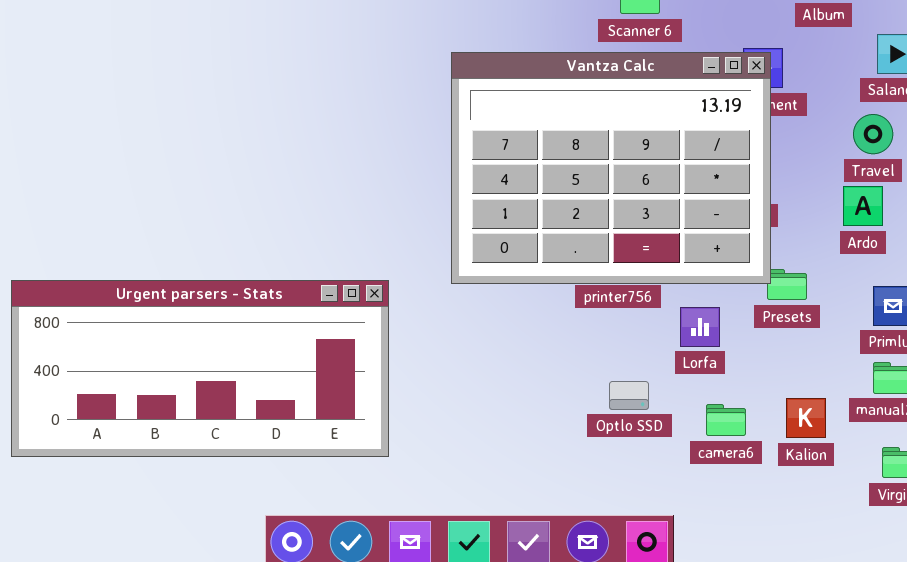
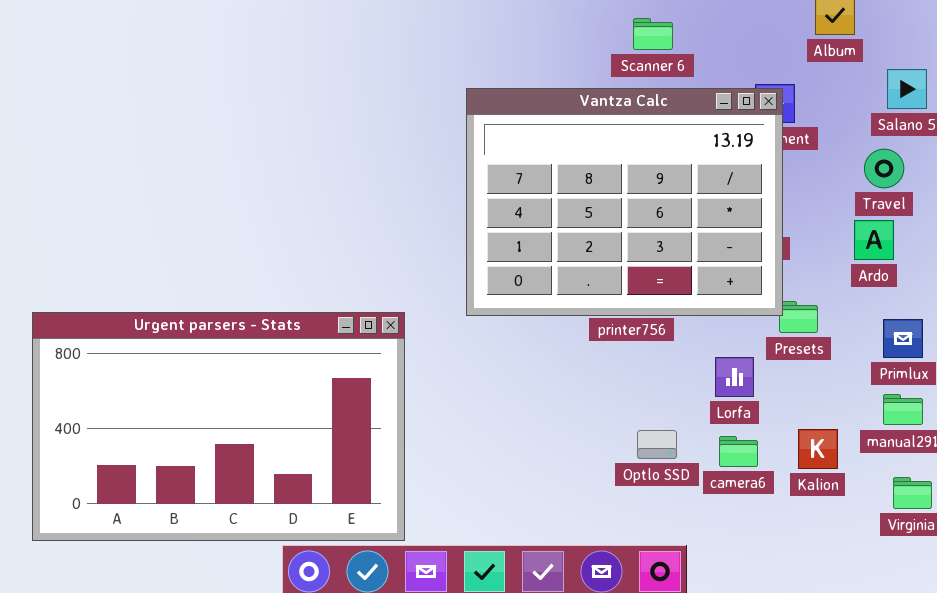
Urgent parsers - Stats: [11,280,389,457] -> [32,312,405,541], resized
Lorfa: [680,307,720,347] -> [715,357,754,397], moved
Optlo SSD: [609,381,649,410] -> [637,430,677,459], moved

